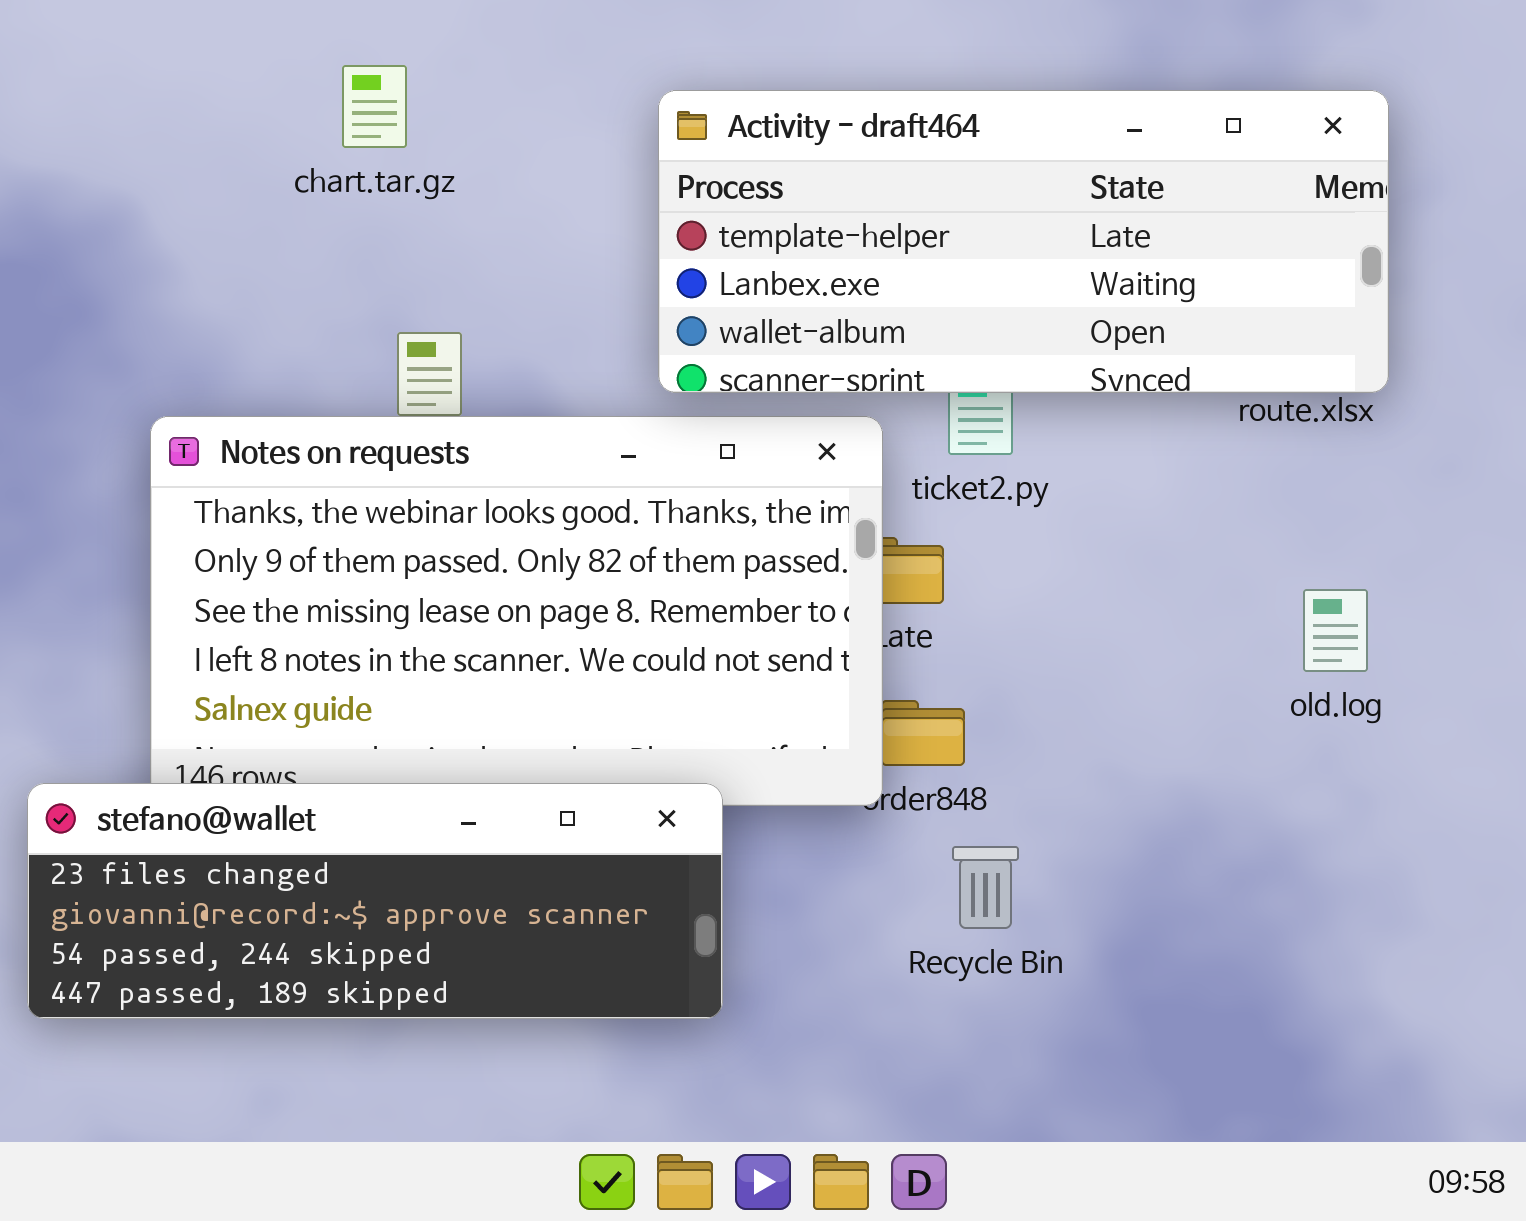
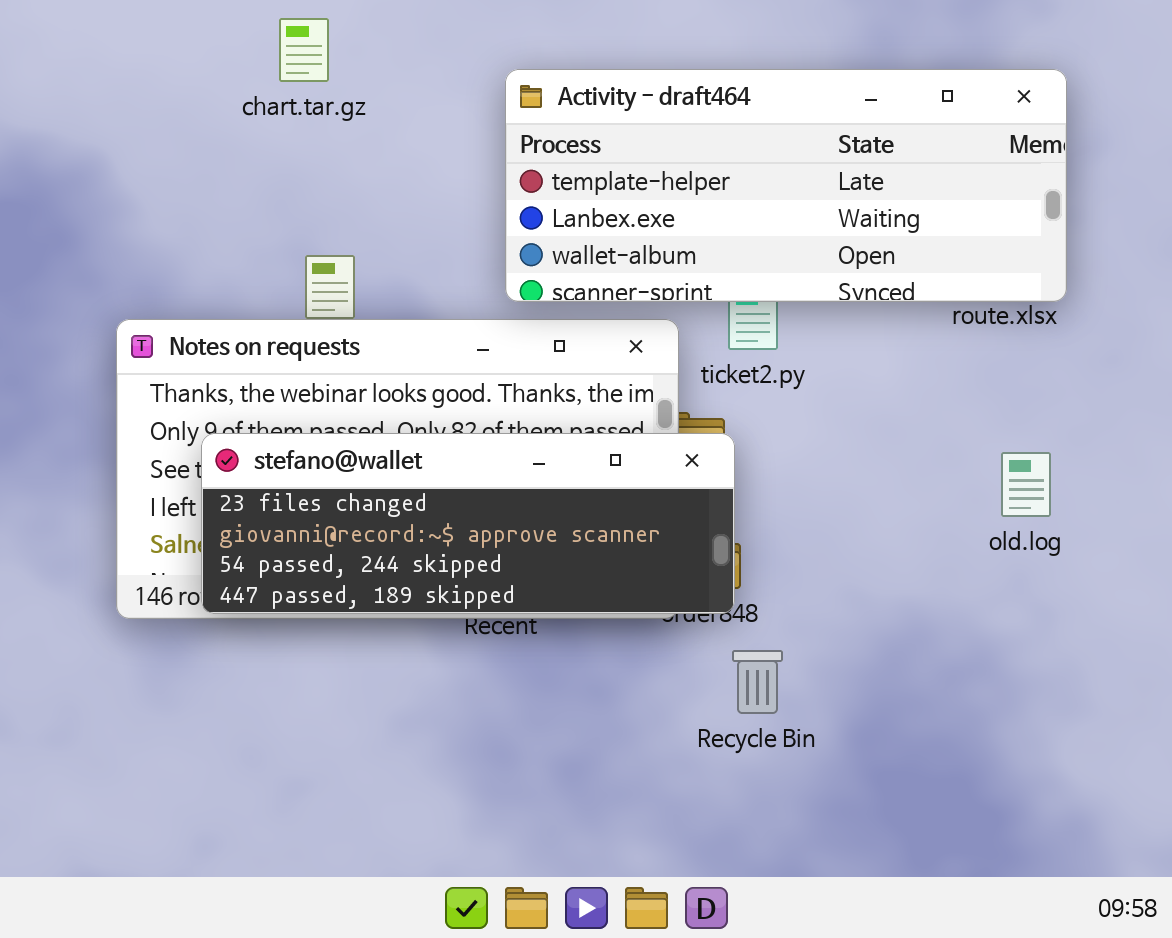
chart.tar.gz: [342,65,407,148] -> [279,18,329,82], moved
stefano@wallet: [27,783,723,1019] -> [201,433,735,614], moved

